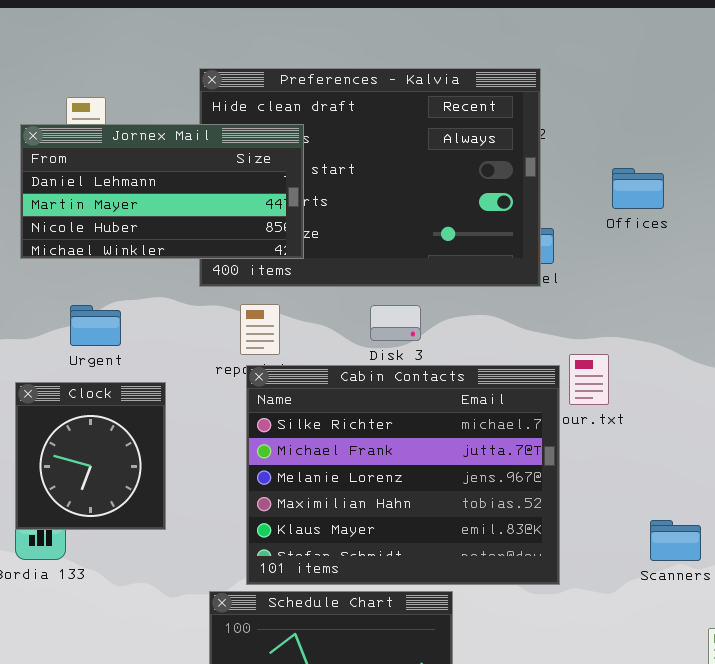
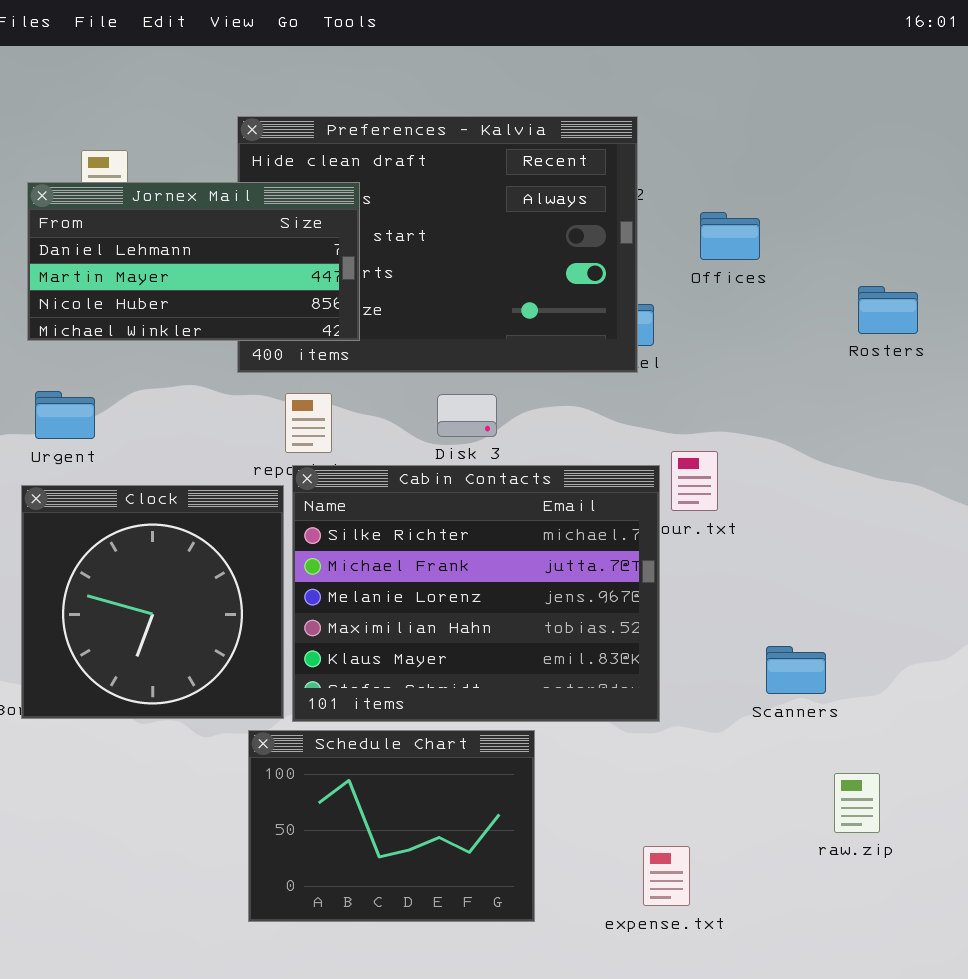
Offices: [612,168,664,209] -> [700,212,760,260], moved
Urgent: [70,305,121,346] -> [35,391,95,439], moved
Clock: [15,382,166,530] -> [21,485,284,719], resized

